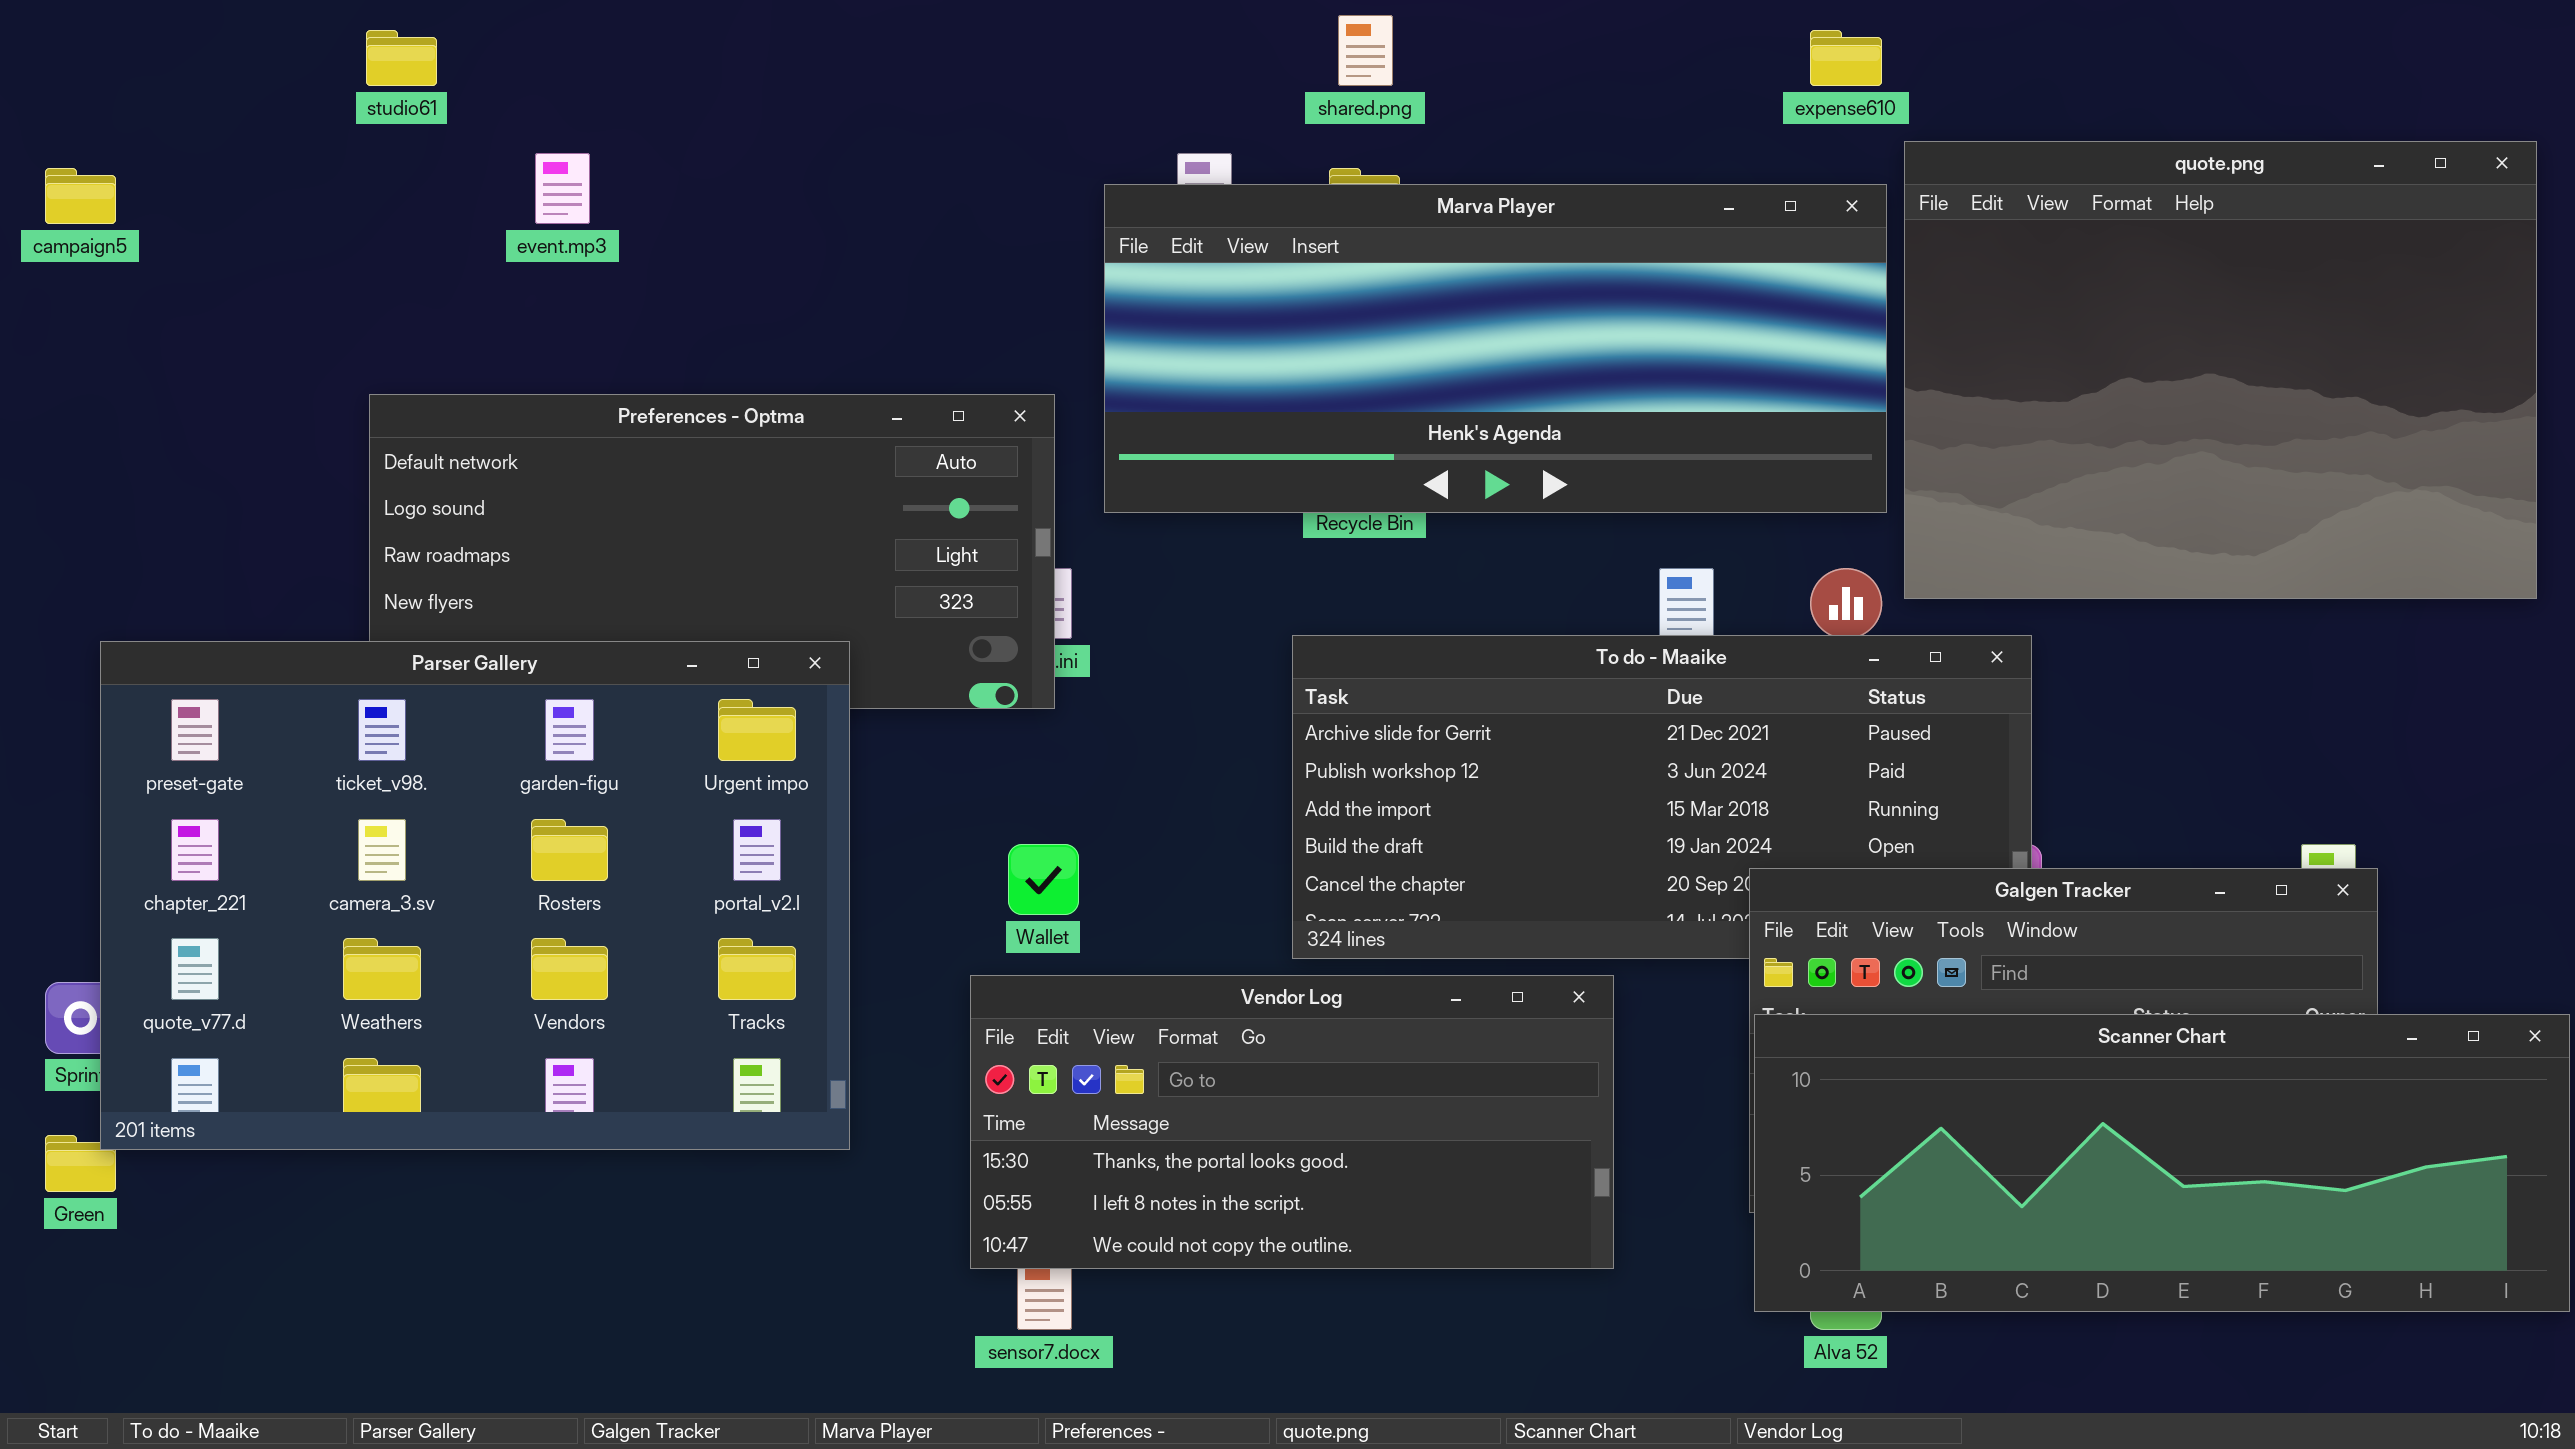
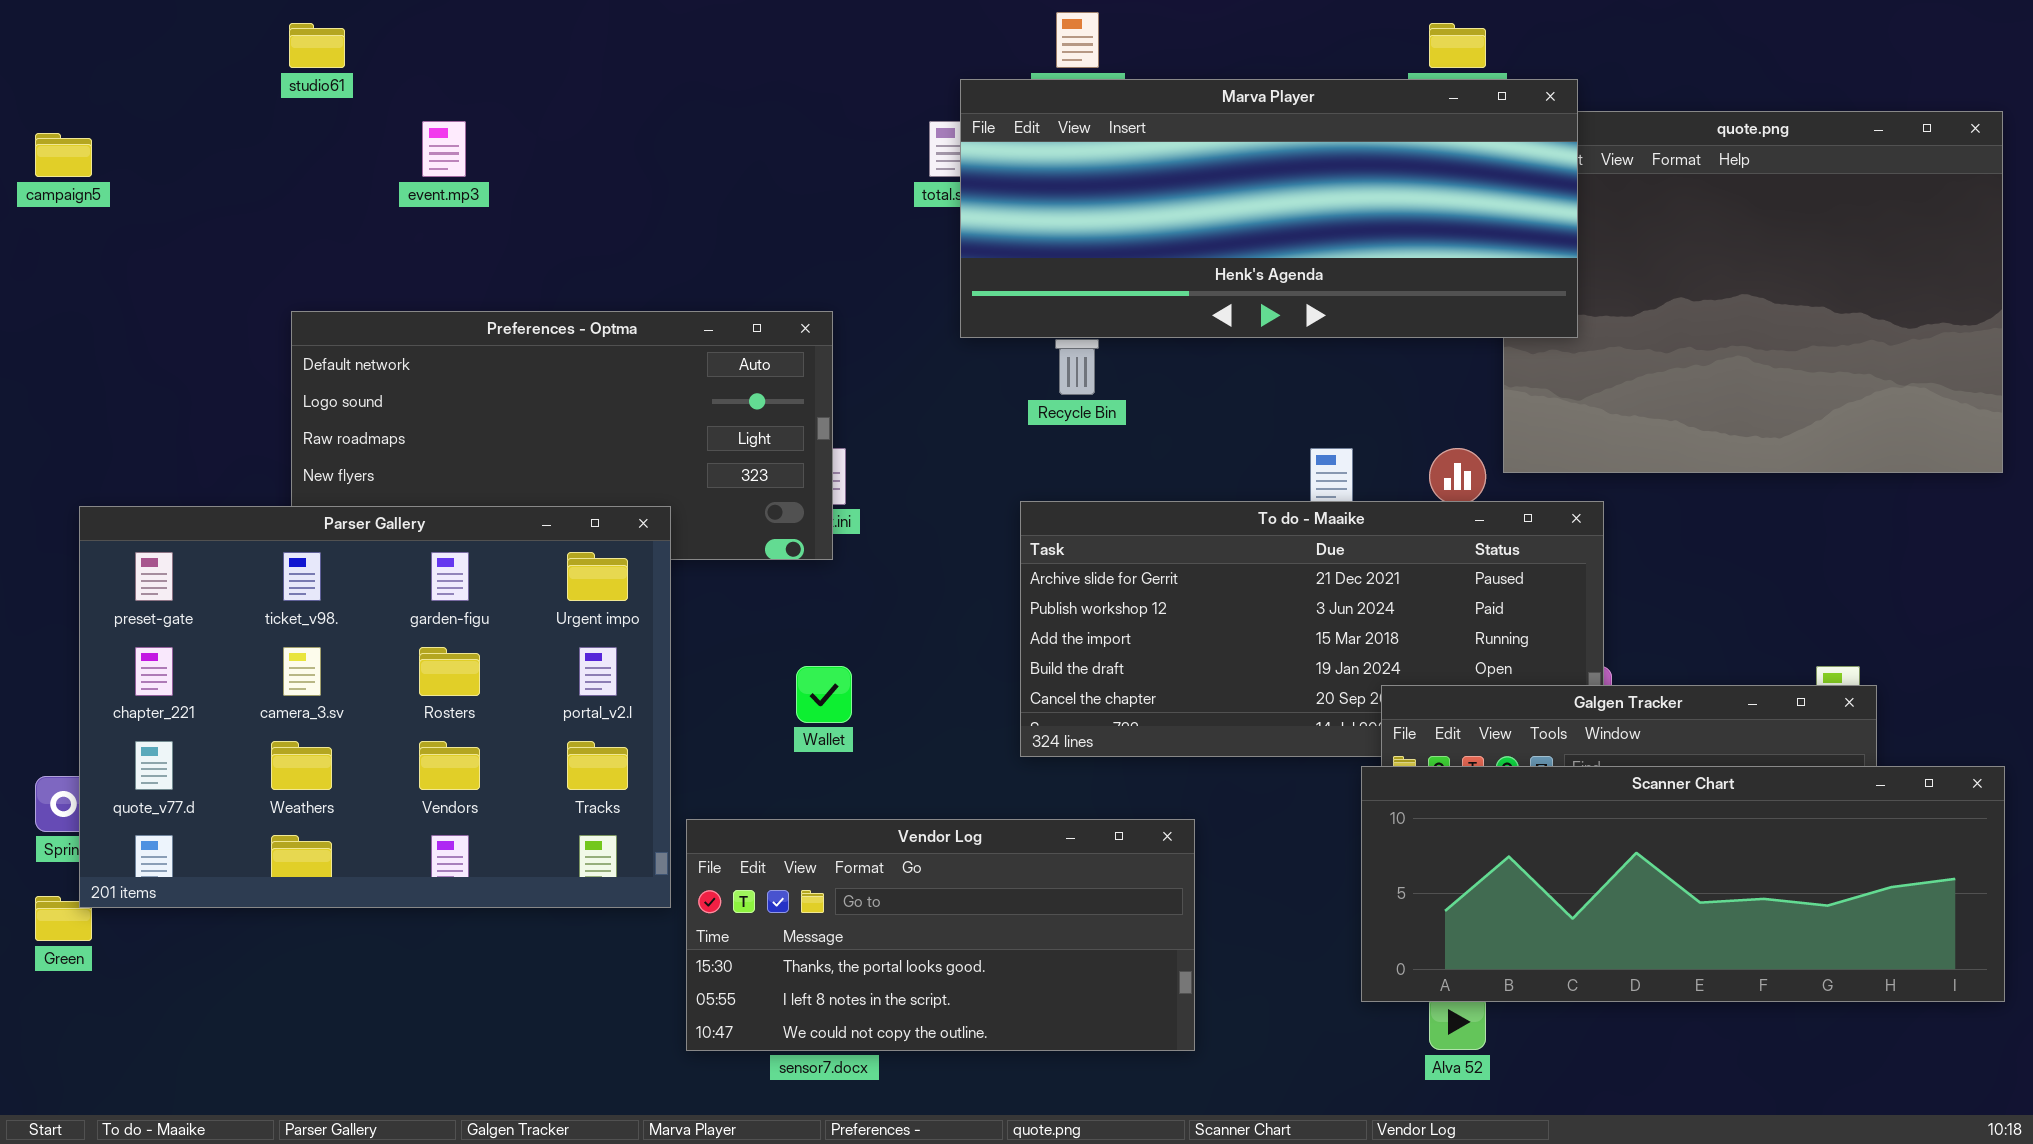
Marva Player: [1104,184,1887,513] -> [960,79,1578,338], moved
Vendor Log: [970,975,1614,1269] -> [686,819,1195,1051], moved
Scanner Chart: [1754,1014,2570,1312] -> [1361,766,2005,1002], moved

